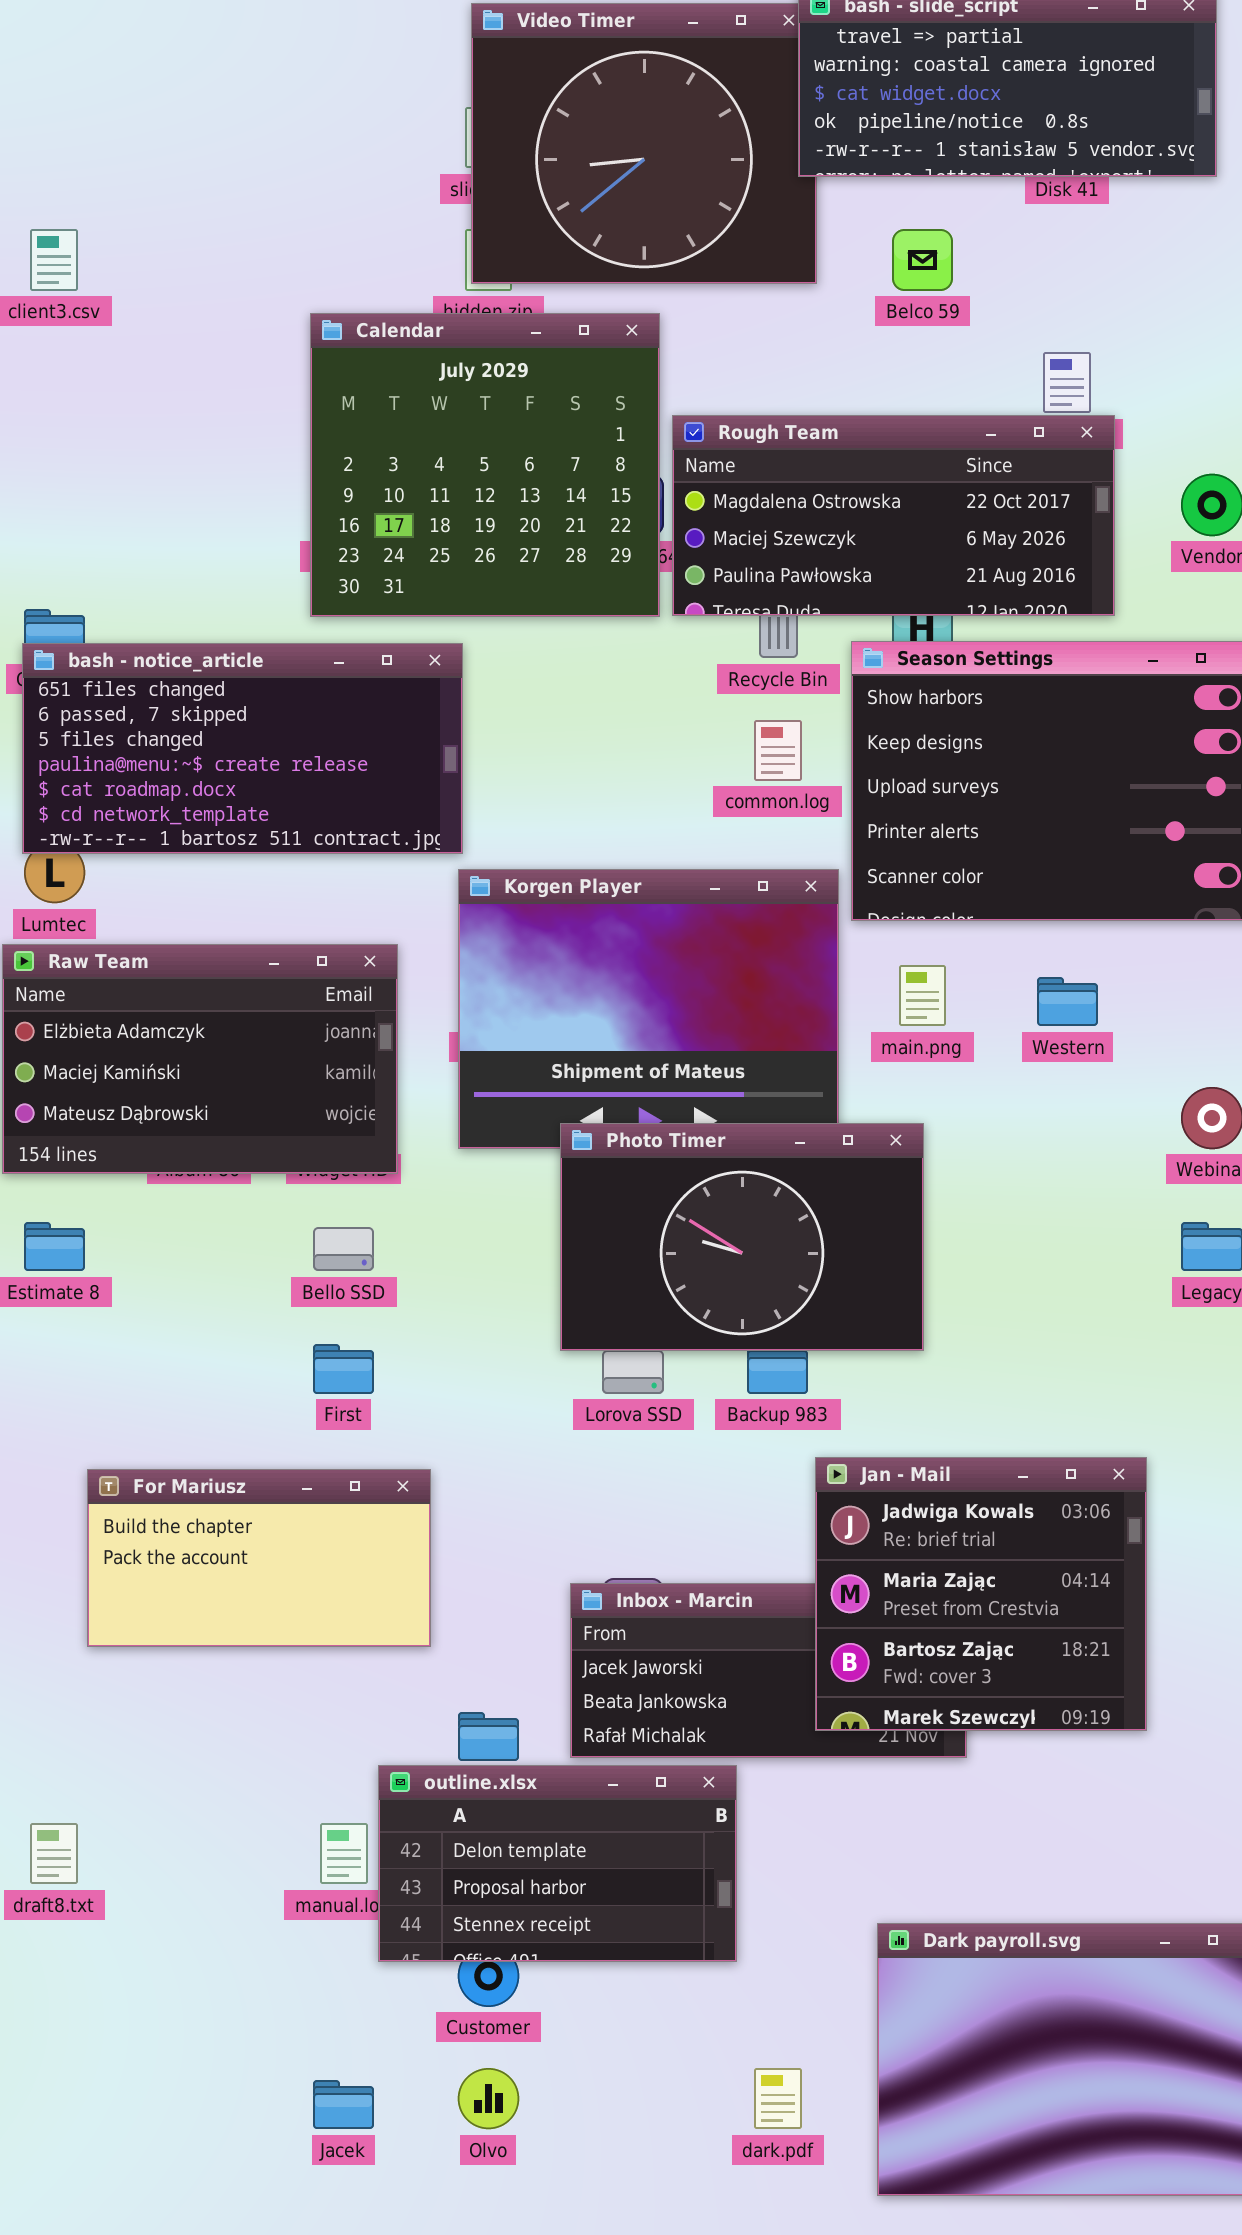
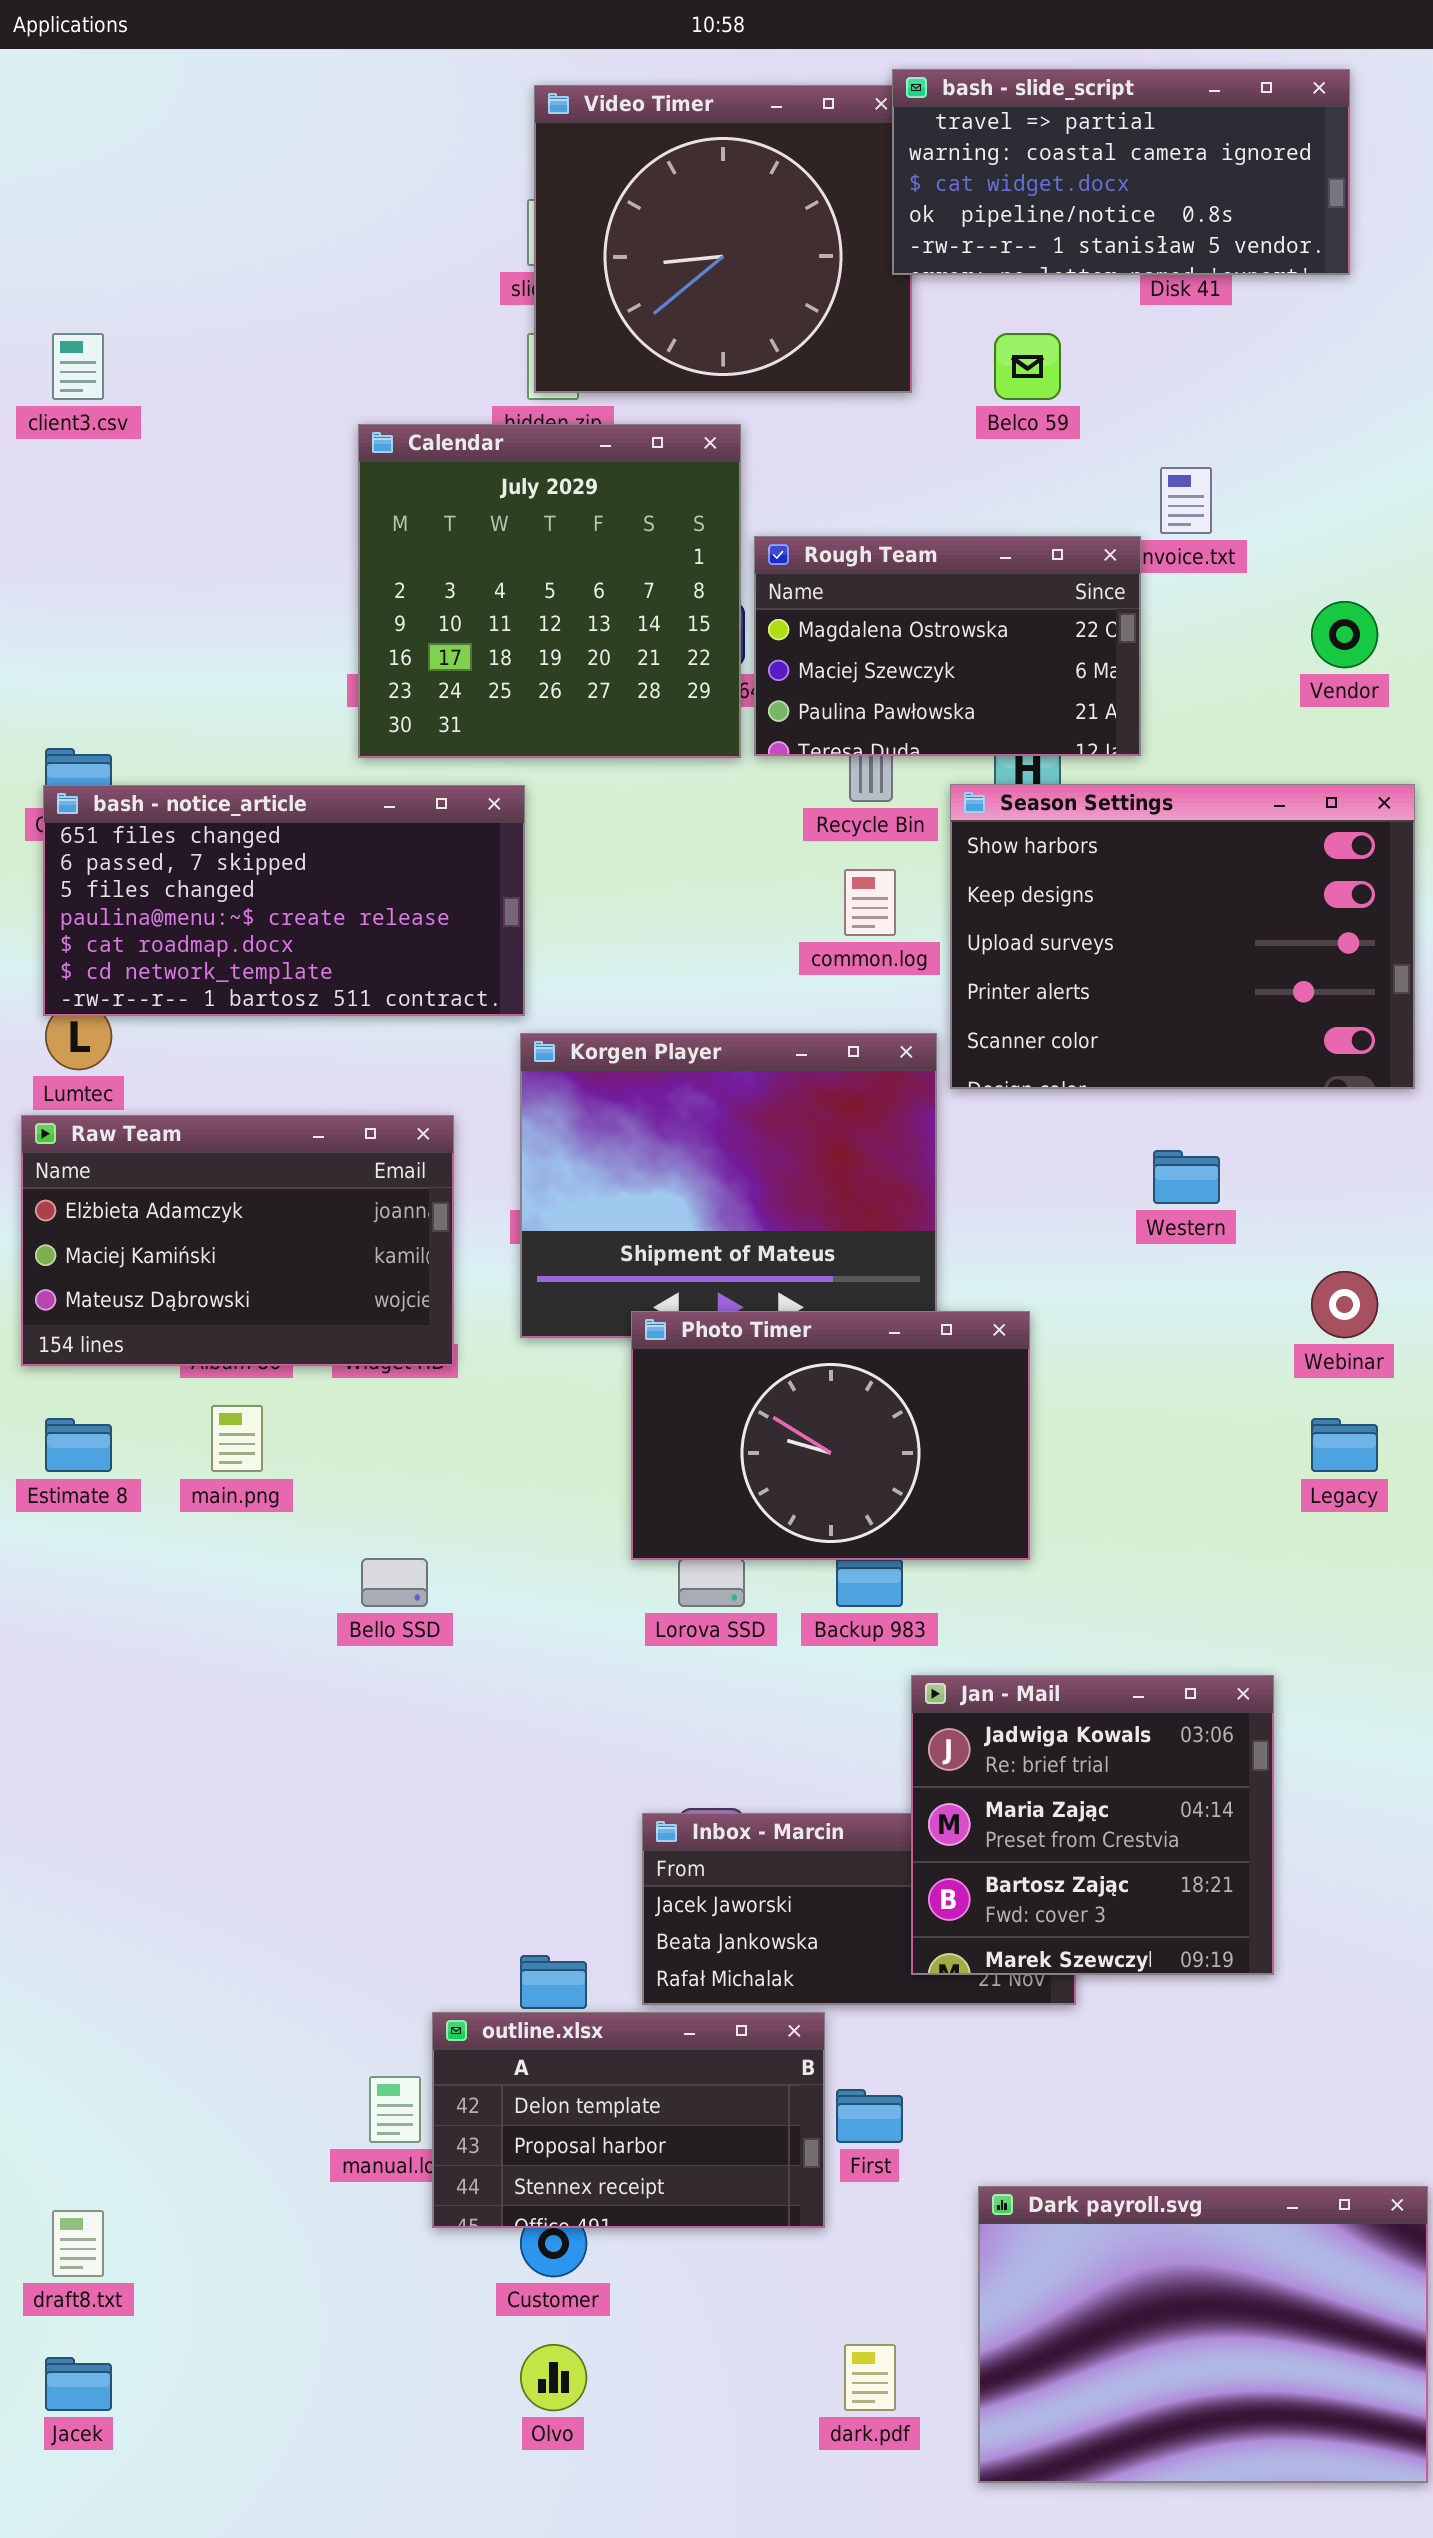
Rough Team: [672,415,1115,616] -> [754,536,1141,756], resized
main.png: [899,965,946,1026] -> [211,1405,263,1472], moved
Bello SSD: [313,1227,374,1271] -> [361,1558,428,1607], moved
First: [313,1344,374,1394] -> [836,2089,903,2143], moved
For Mariusz: [87,1469,431,1647] -> none, closed
draft8.txt: [30,1823,78,1884] -> [52,2210,104,2277], moved
Jacek: [313,2080,374,2129] -> [45,2357,112,2411], moved

